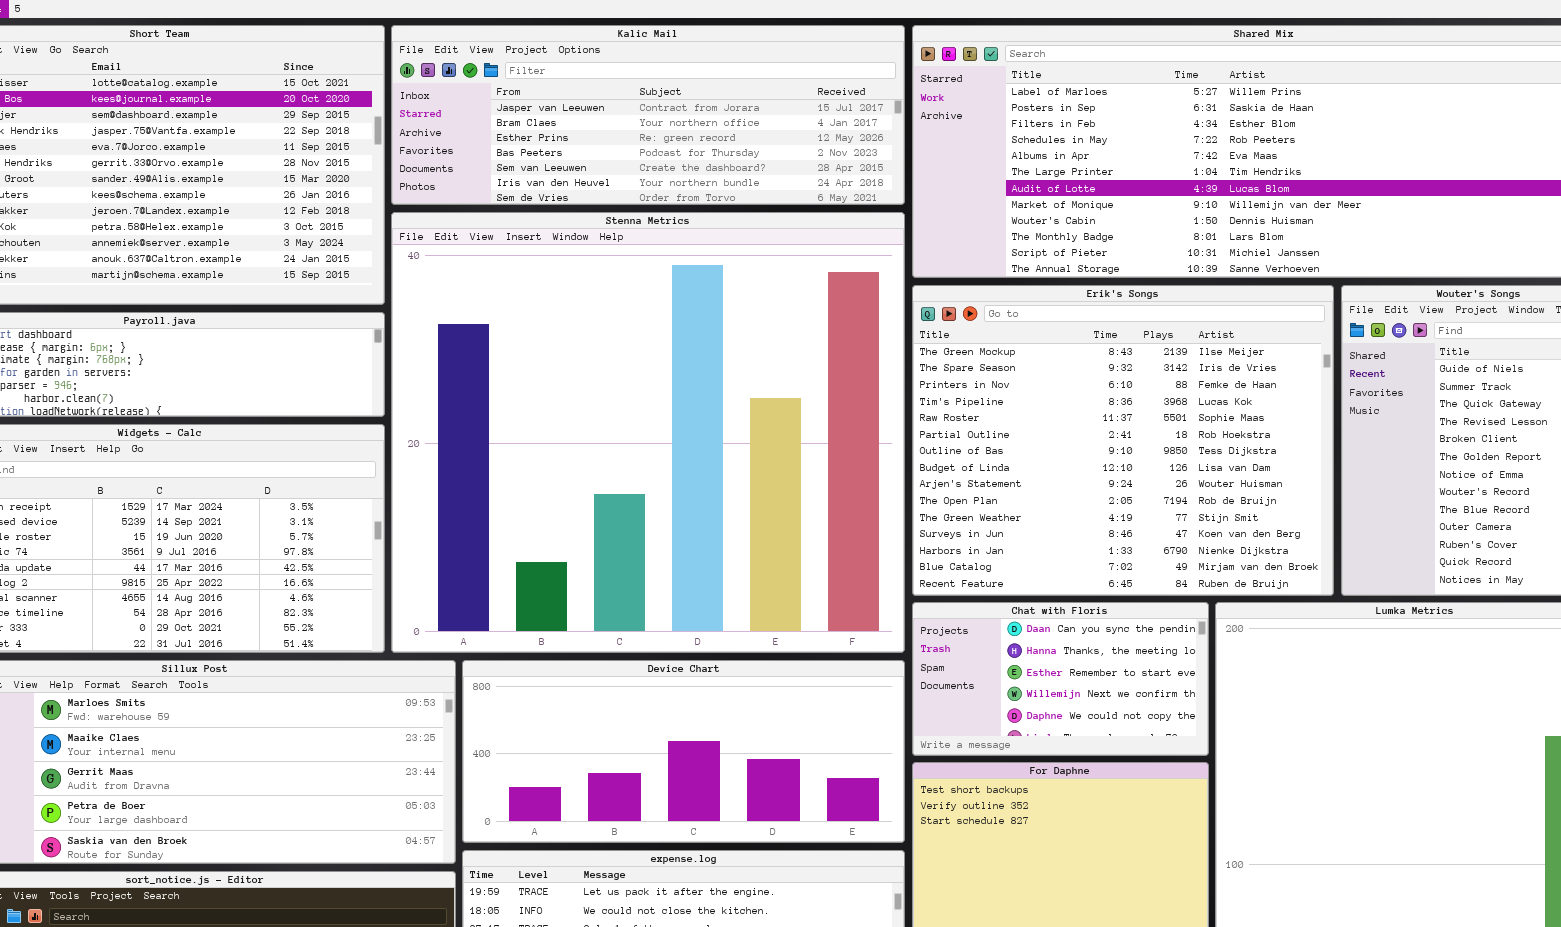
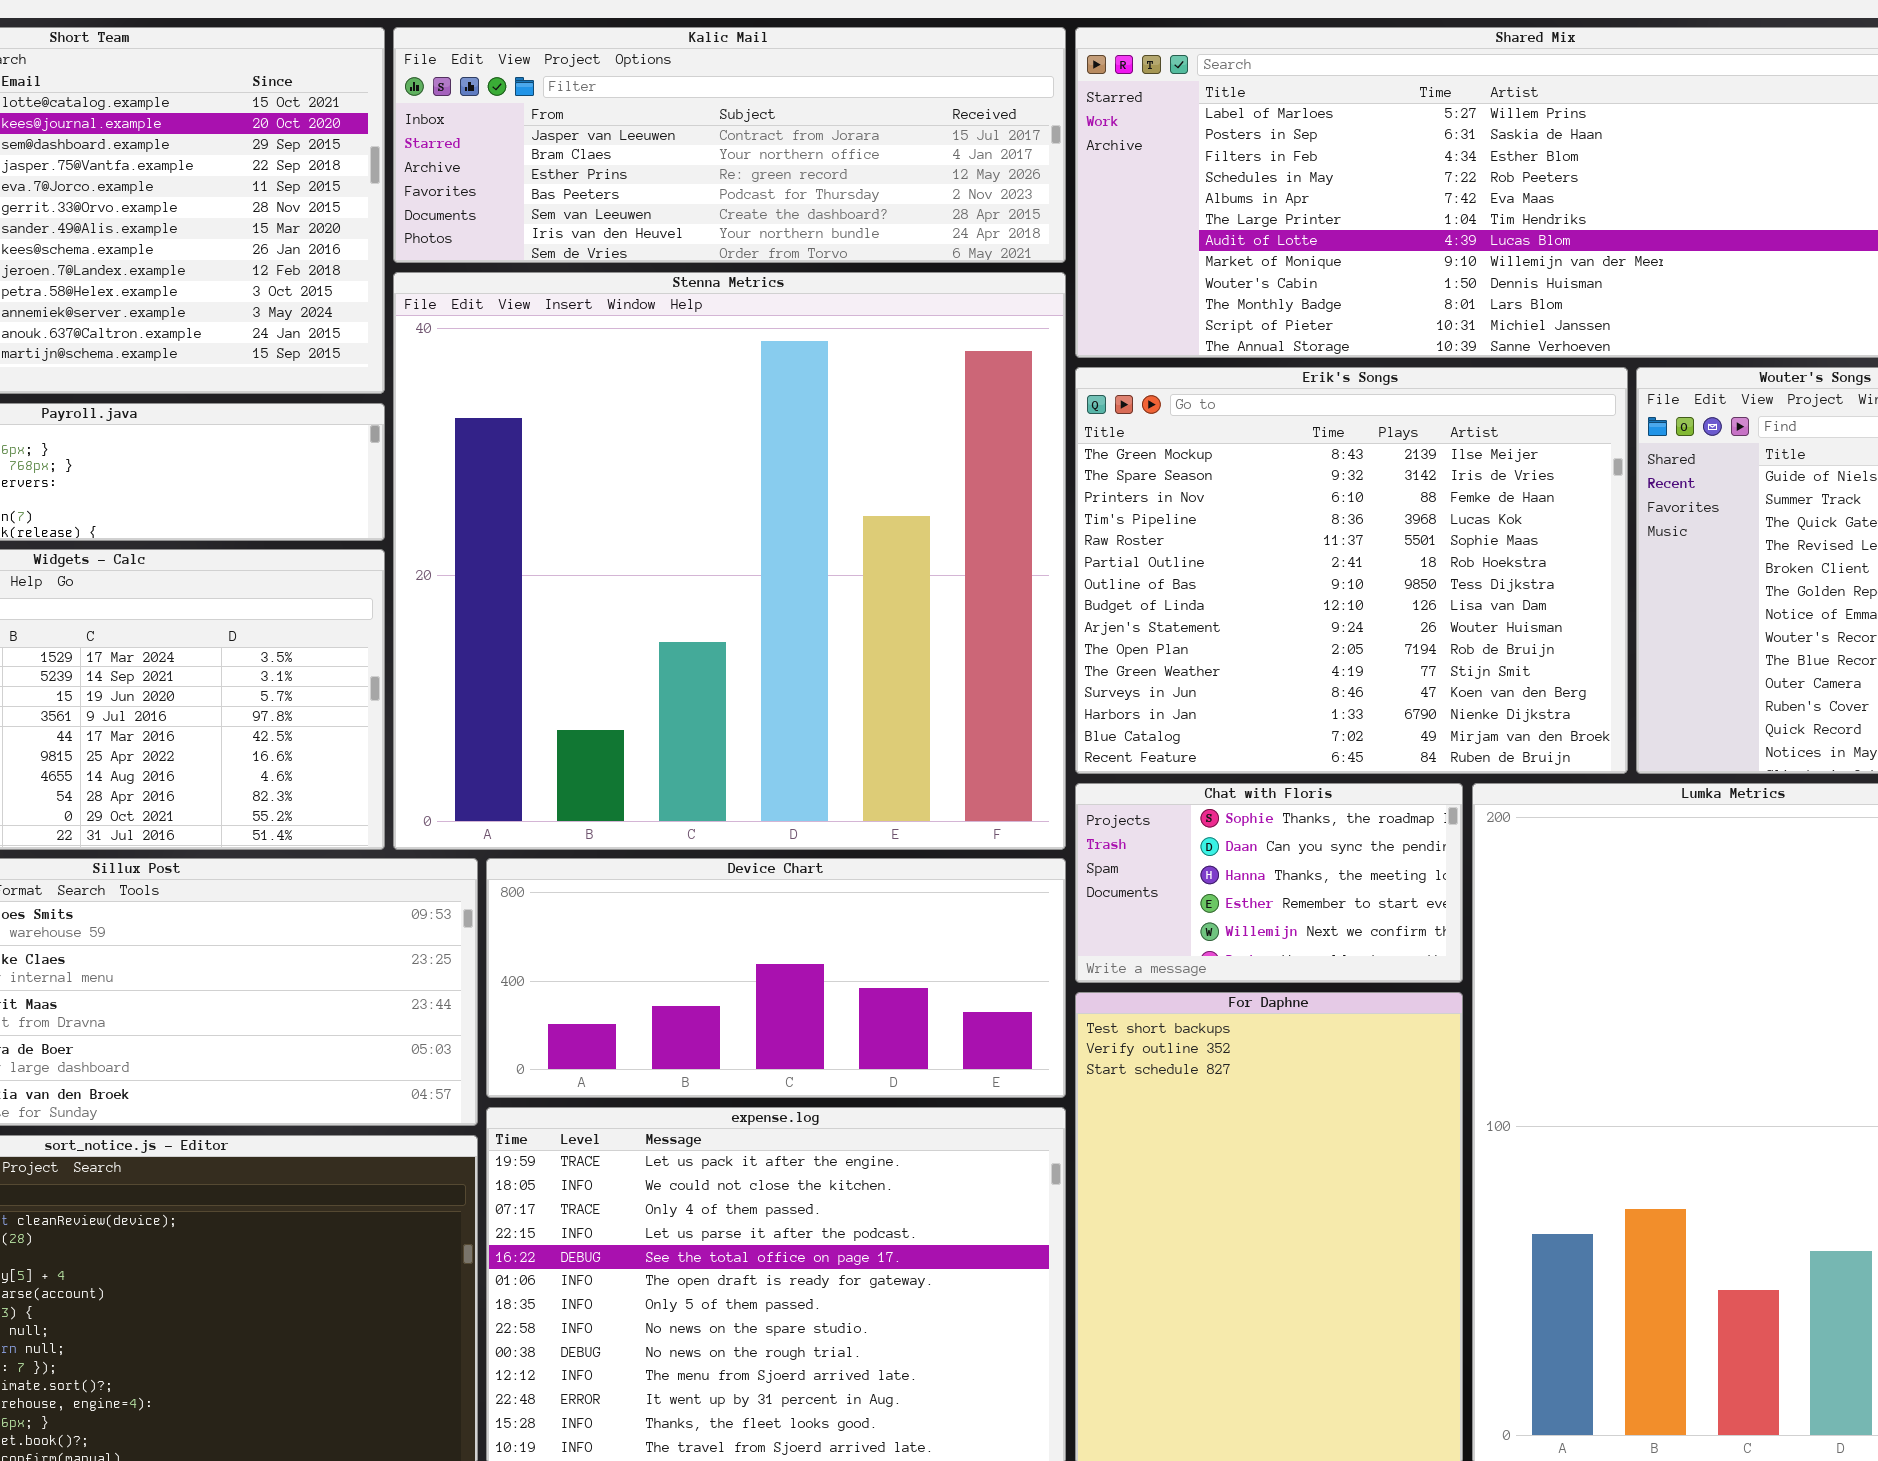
Chat with Floris: [912,602,1209,756] -> [1075,783,1463,983], scrolled up 1 row

